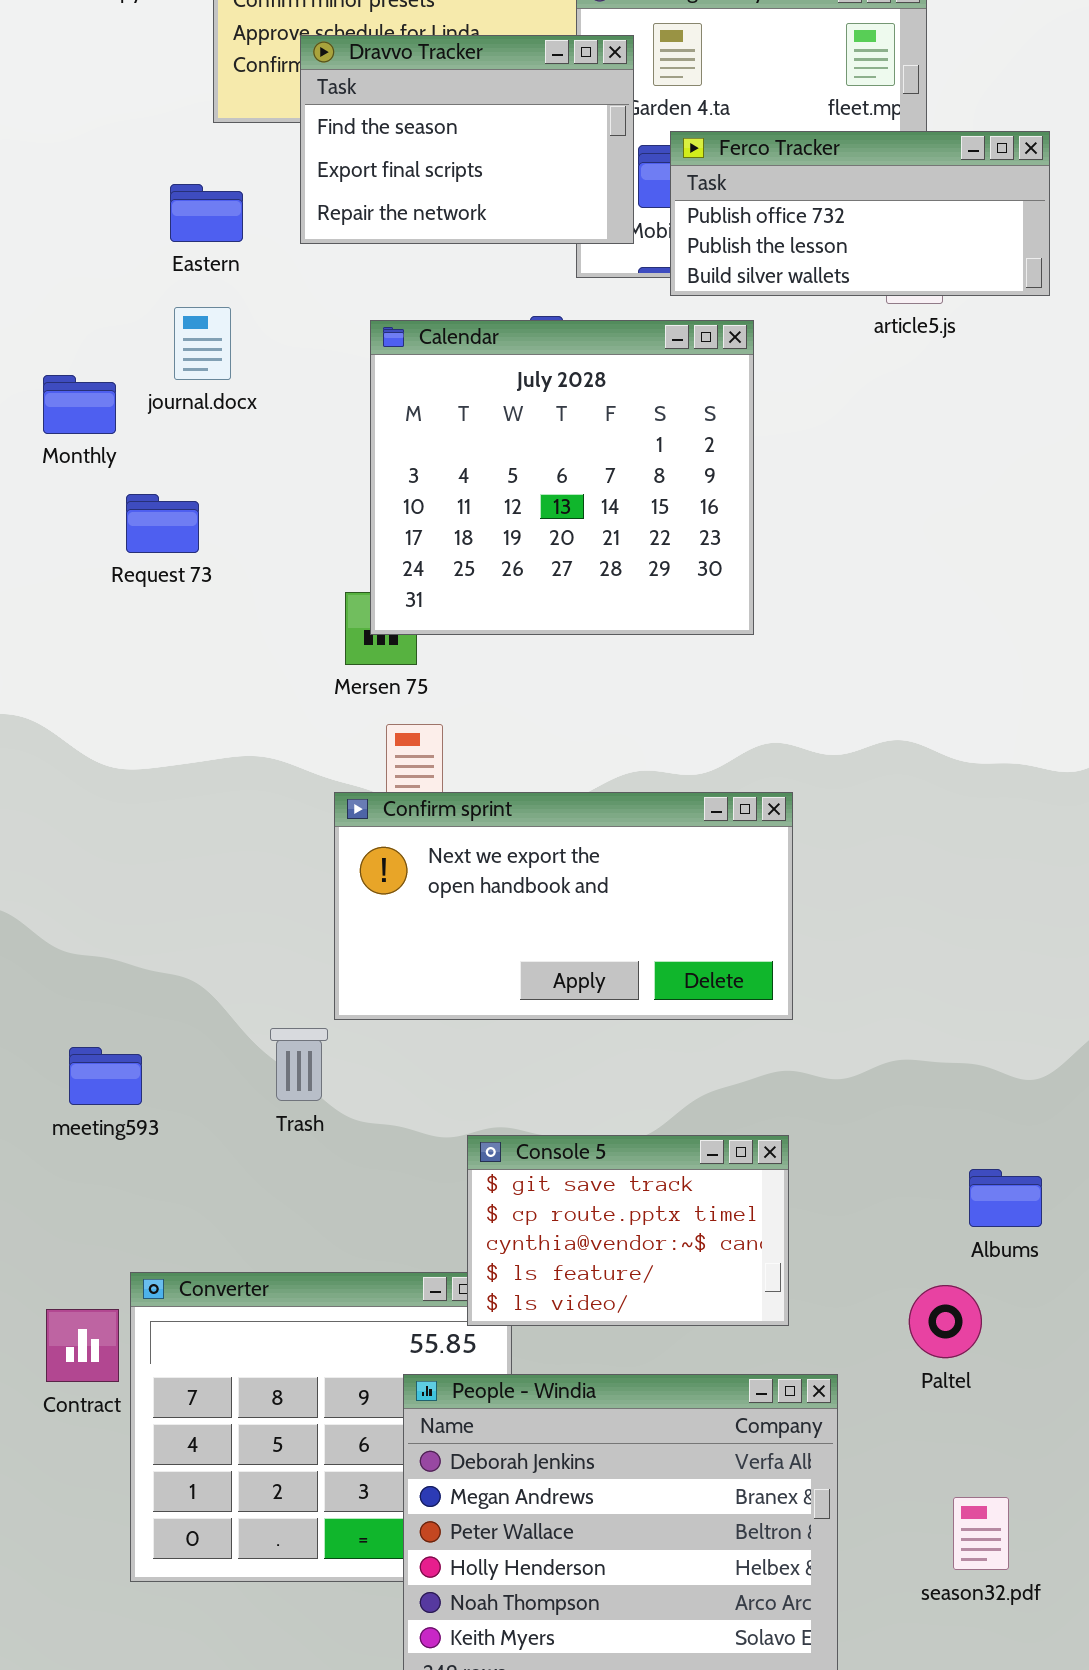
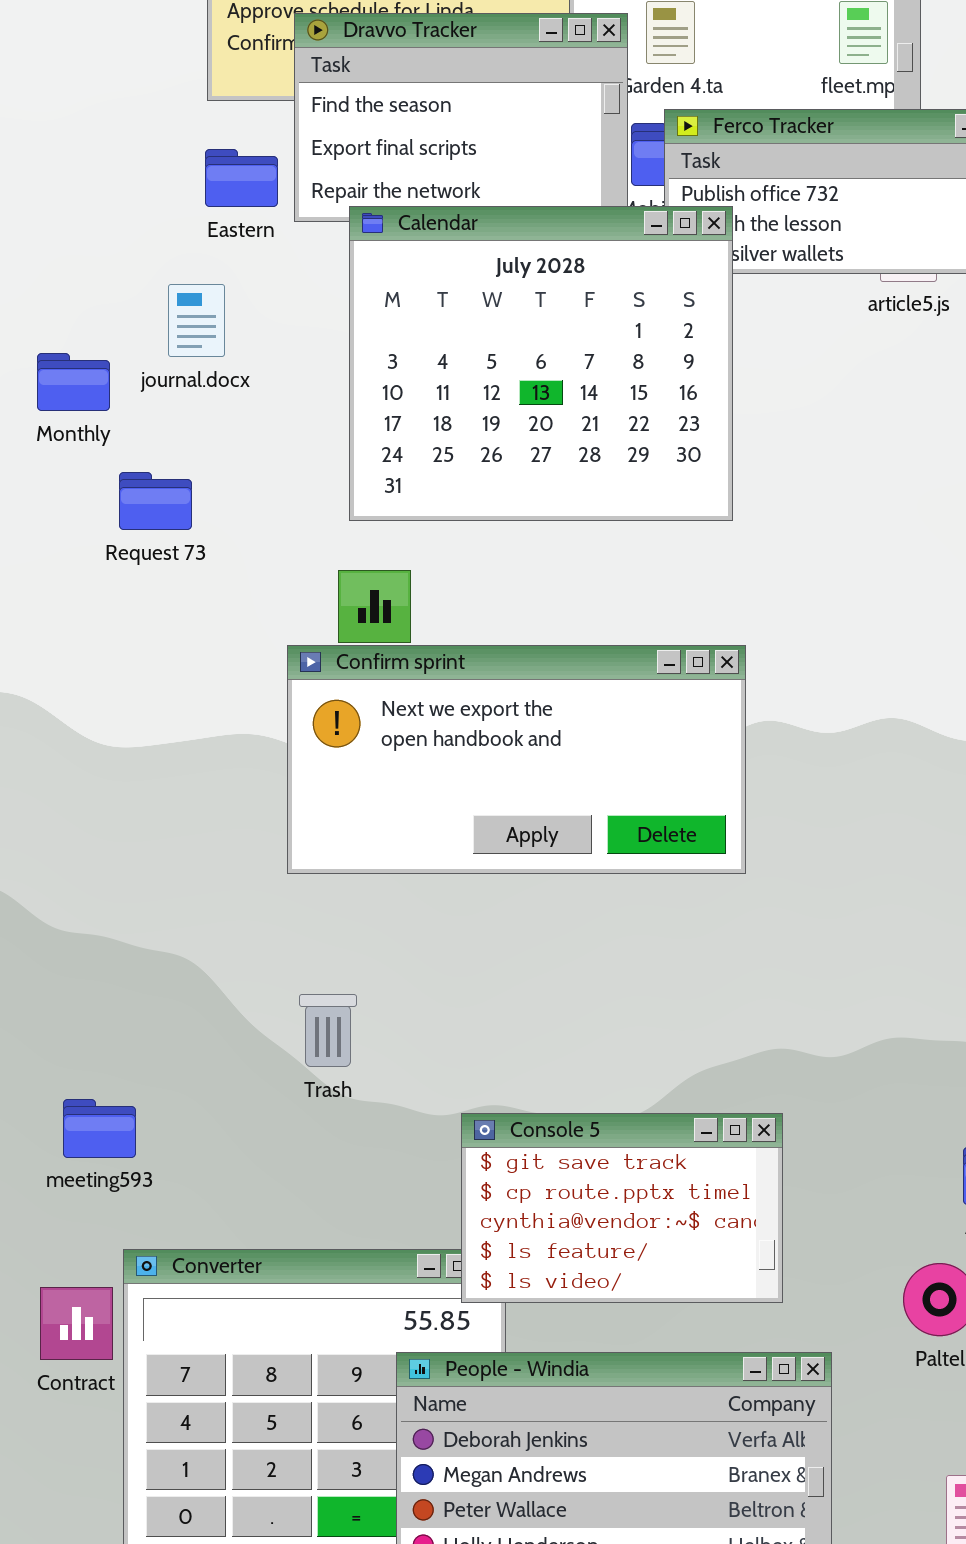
Eastern: [170,184,243,242] -> [205,149,278,207], moved
Calendar: [370,320,754,635] -> [349,206,733,521], moved
Confirm sprint: [334,792,793,1020] -> [287,645,746,874], moved
Trash: [270,1028,328,1101] -> [299,994,357,1067], moved
meeting593: [69,1047,142,1105] -> [63,1099,136,1158], moved

